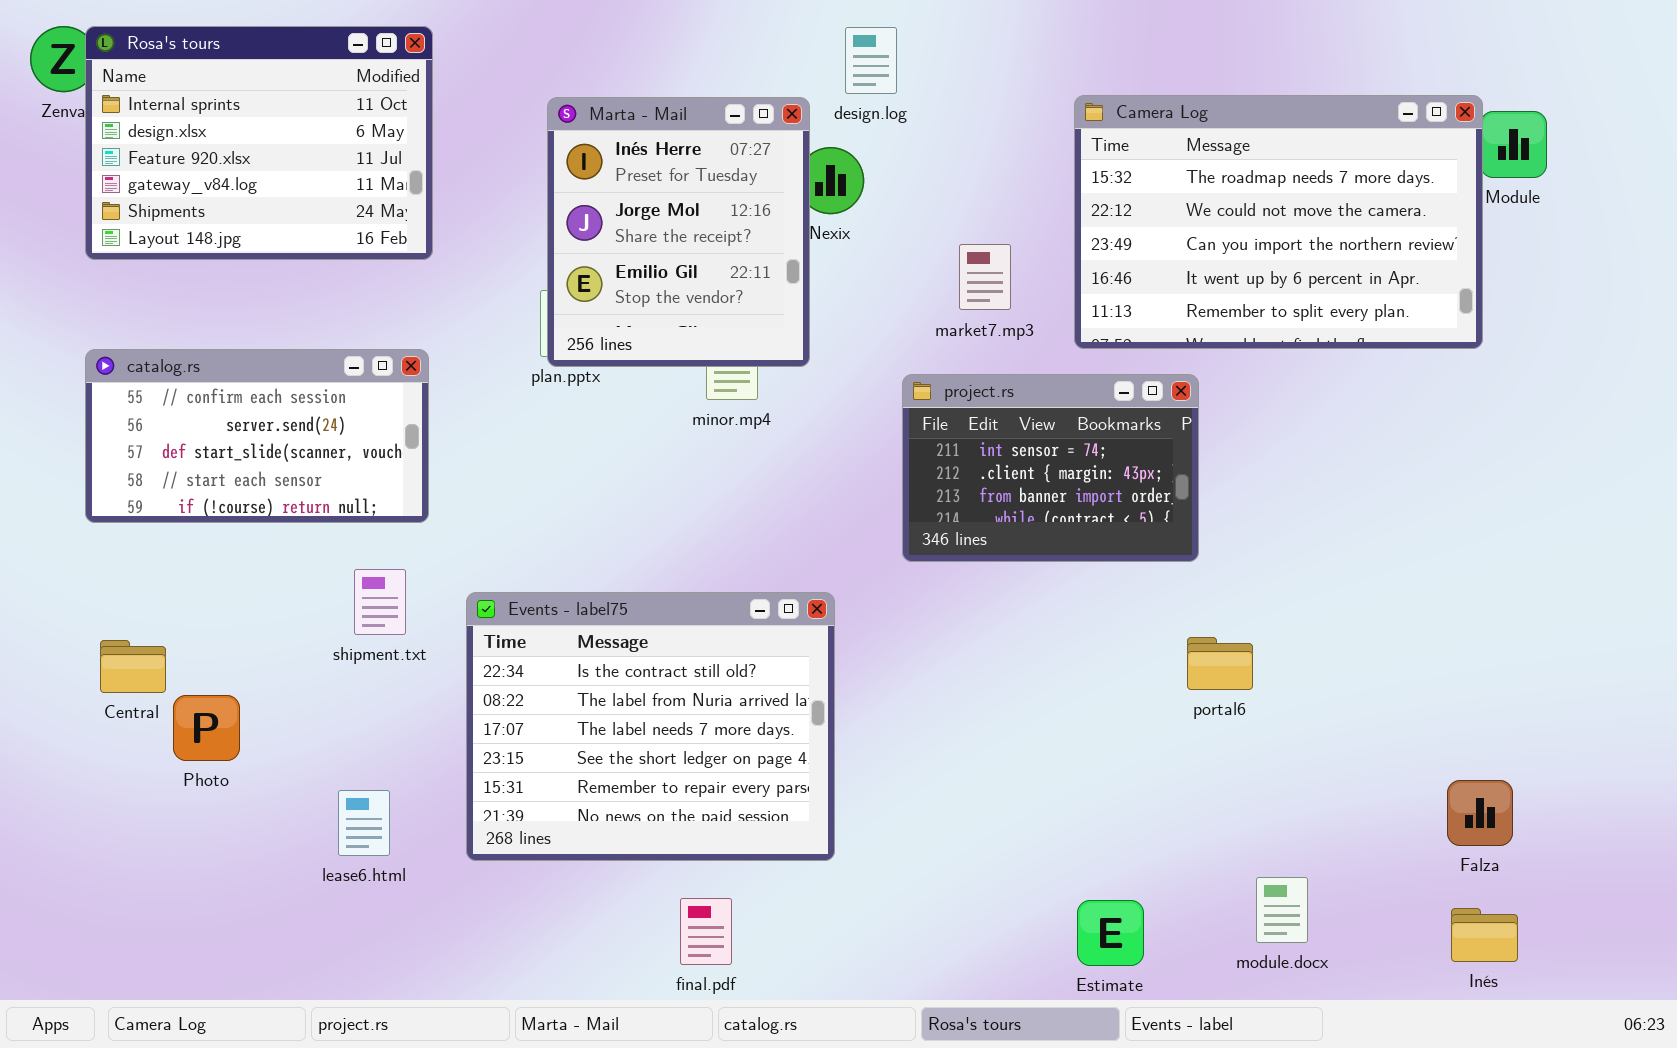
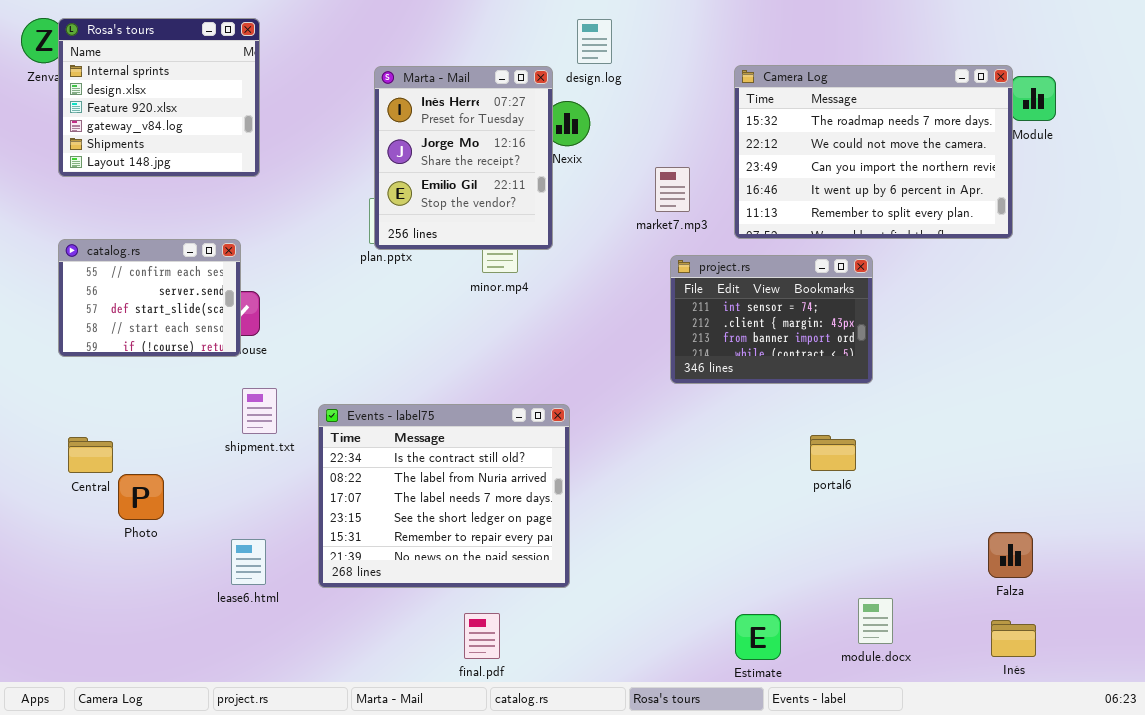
Rosa's tours: [85,26,433,260] -> [58,18,260,177], resized
catalog.rs: [85,349,429,523] -> [58,239,241,357], resized
project.rs: [902,374,1199,562] -> [670,255,873,384], moved

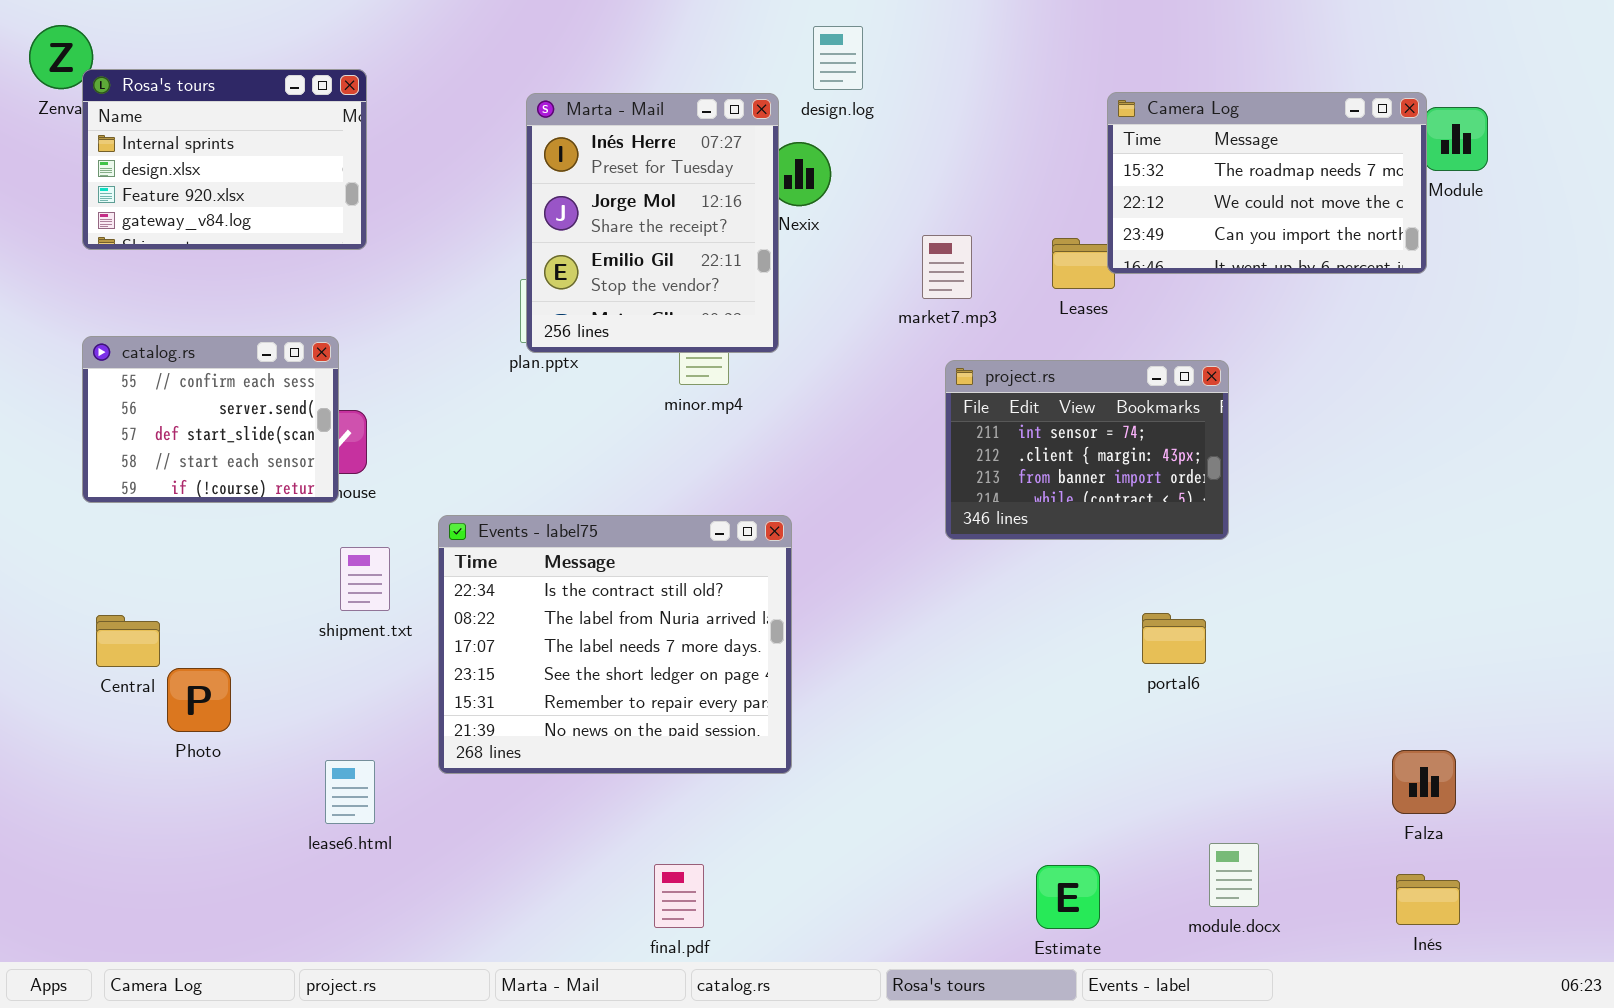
Rosa's tours: [58,18,260,177] -> [82,69,367,250], resized
Camera Log: [734,65,1013,239] -> [1107,92,1427,274], resized
Events - label75: [318,404,570,588] -> [438,515,792,774], moved

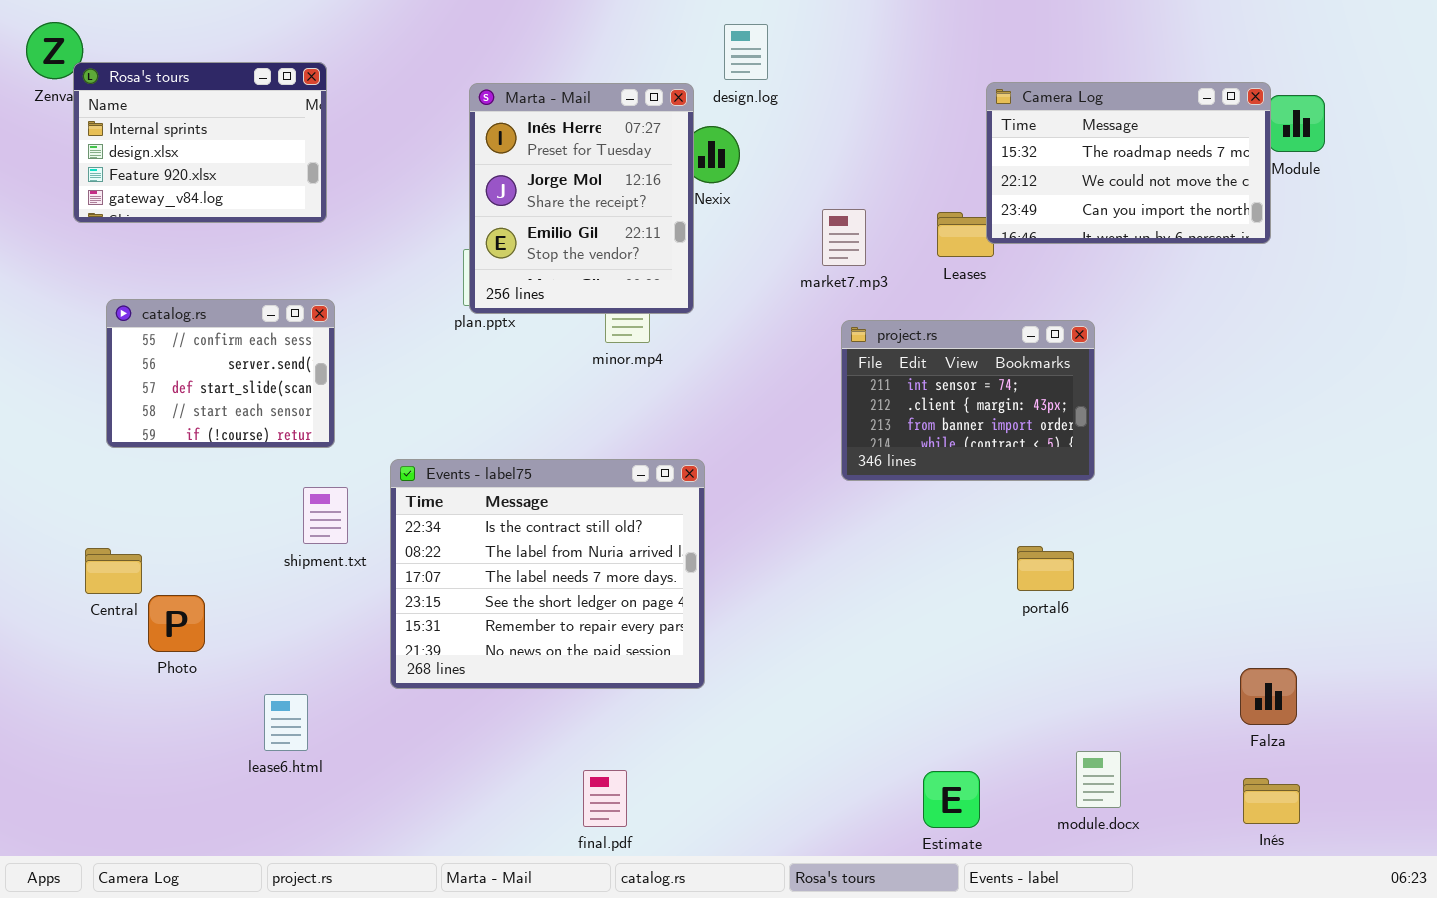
catalog.rs: [82,336,339,503] -> [106,299,335,448], moved
lease6.html: [325,760,375,824] -> [264,694,308,751], moved

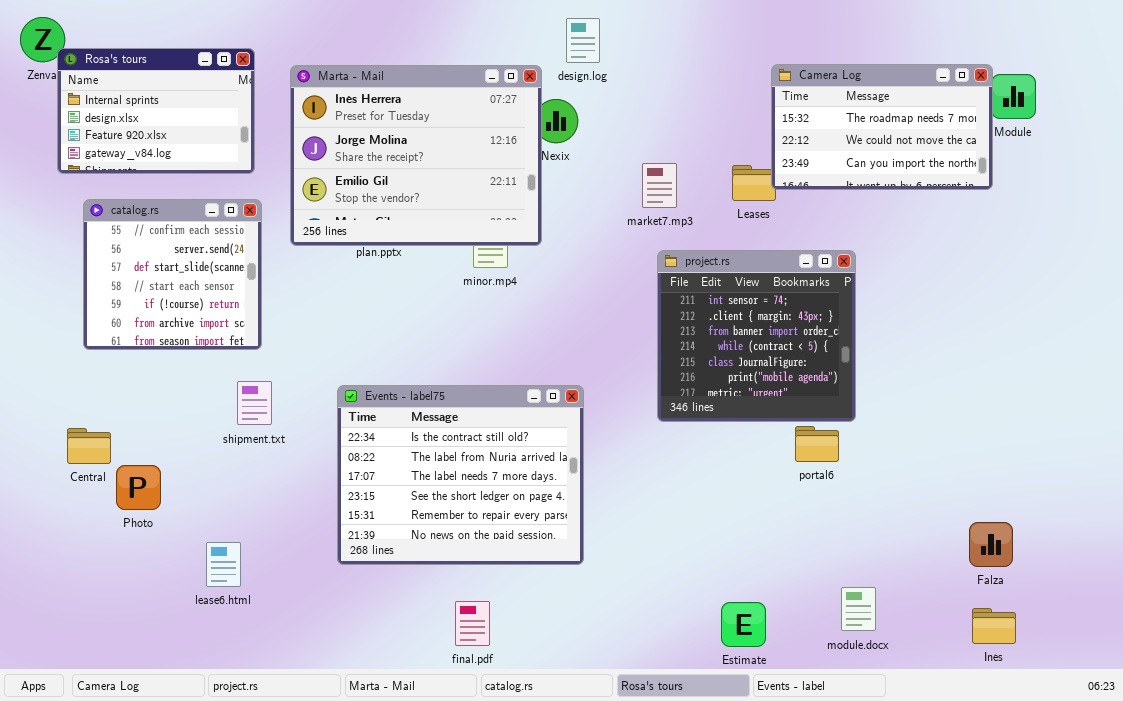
Marta - Mail: [469,83,694,314] -> [290,65,542,246], resized
catalog.rs: [106,299,335,448] -> [83,199,262,350], resized
project.rs: [841,320,1095,481] -> [657,250,856,422], resized
Events - label75: [390,459,705,689] -> [337,385,584,565], moved

